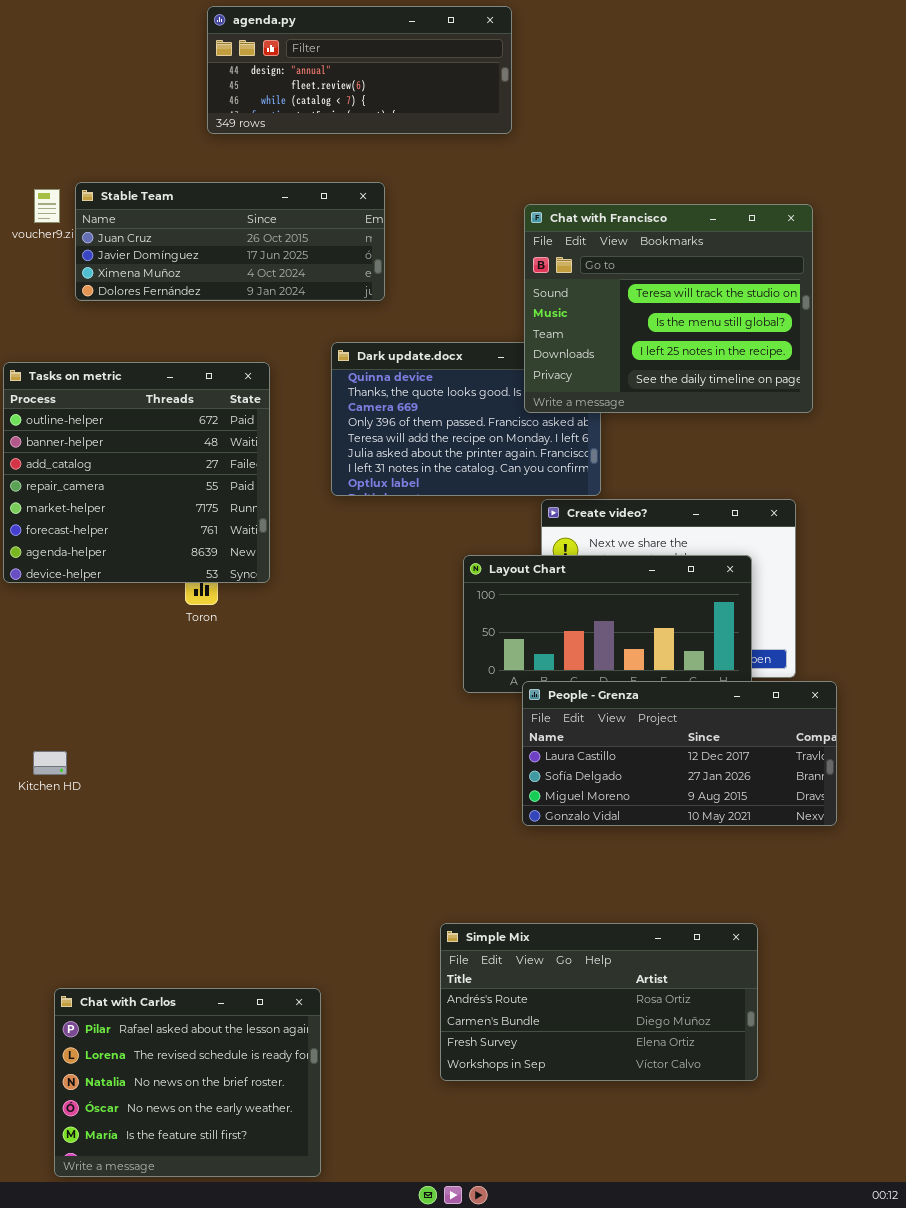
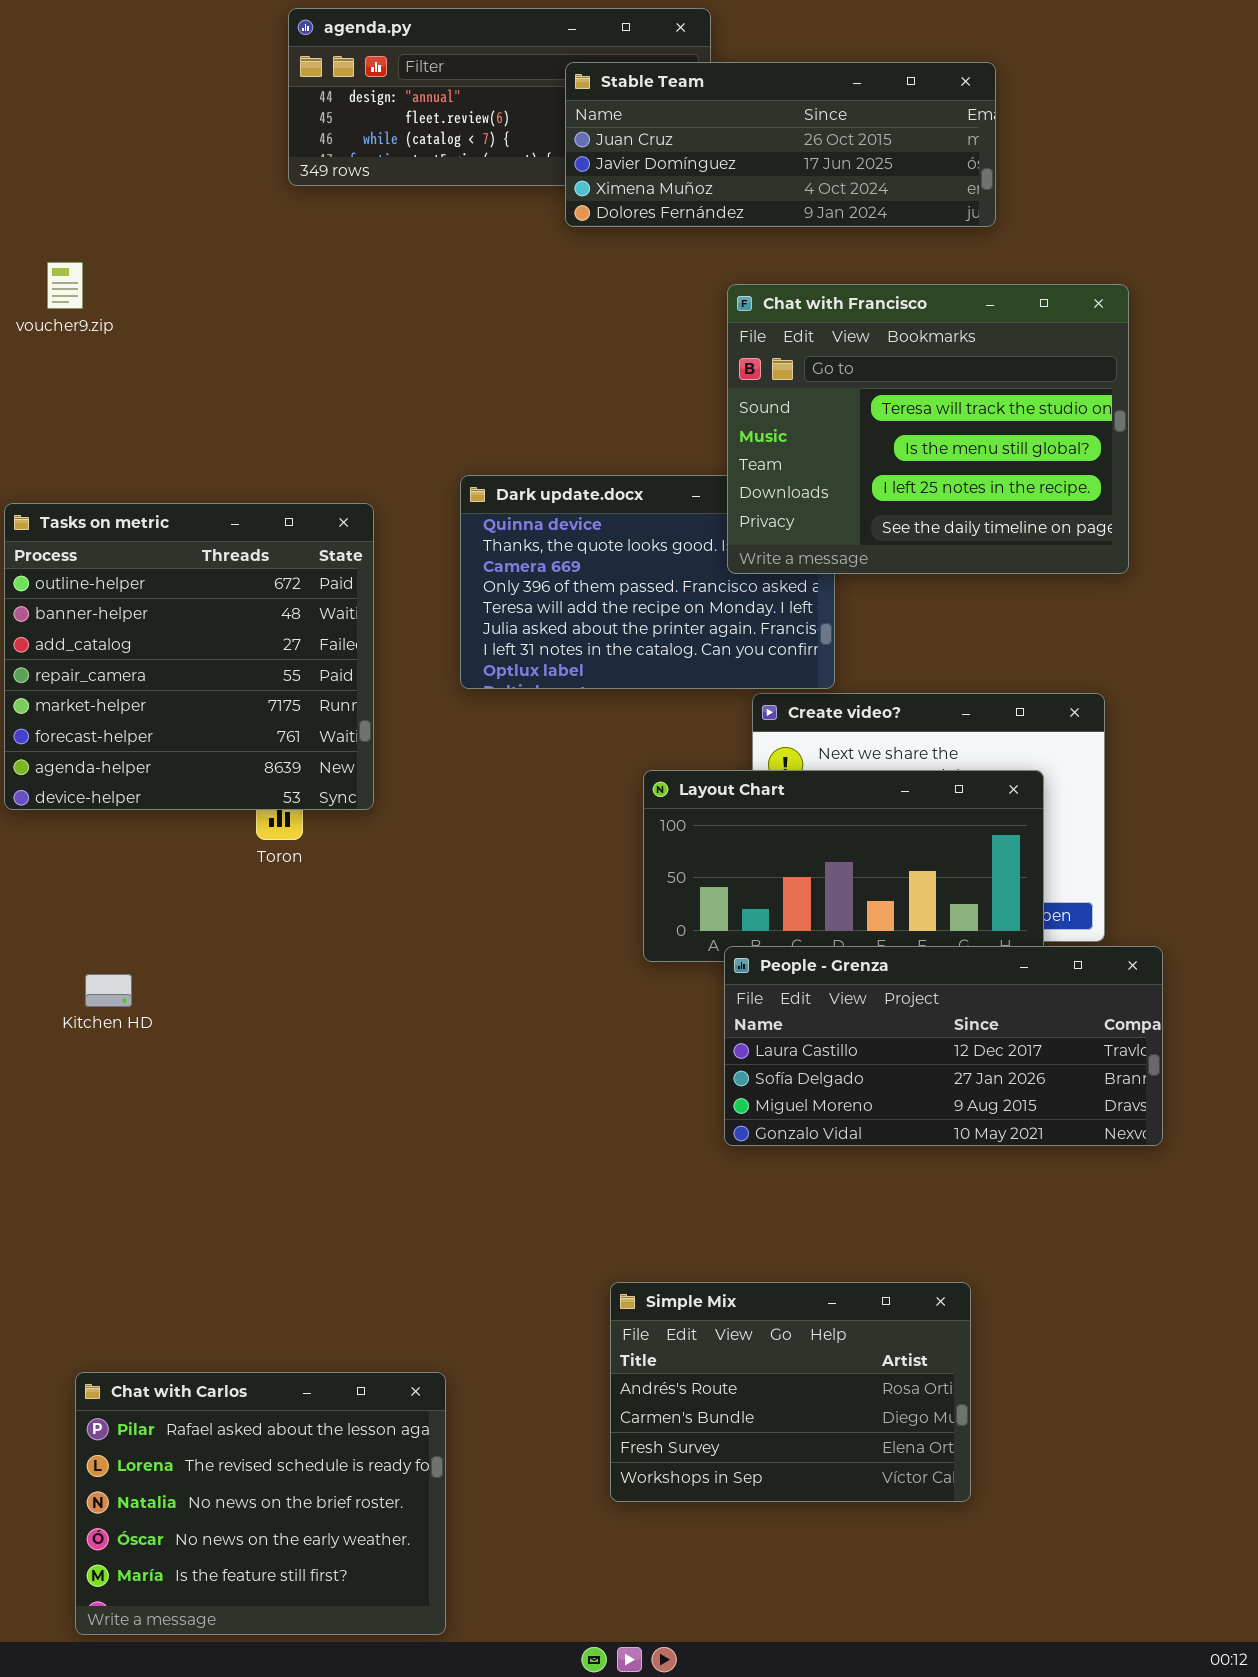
Stable Team: [75,182,385,301] -> [565,62,996,227], moved
Kitchen HD: [33,751,67,775] -> [85,974,132,1007], moved
Simple Mix: [440,923,758,1081] -> [610,1282,971,1502], resized

